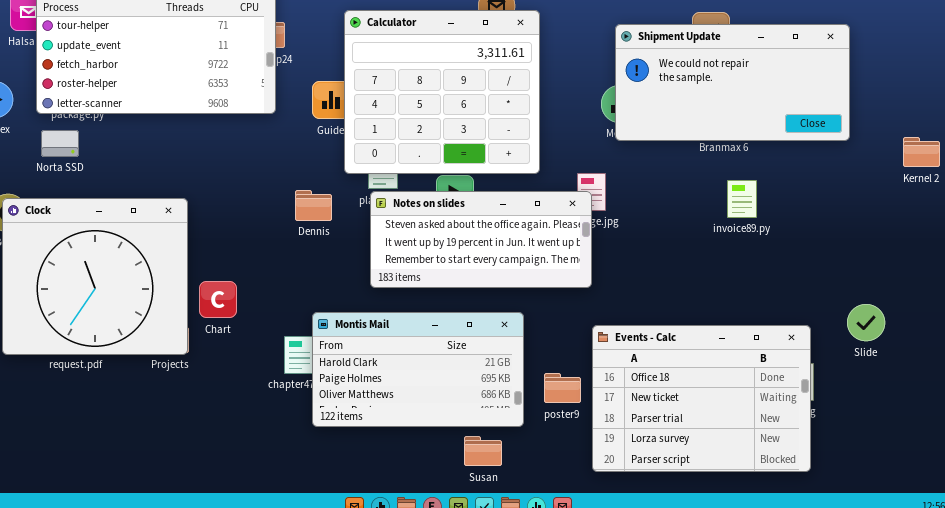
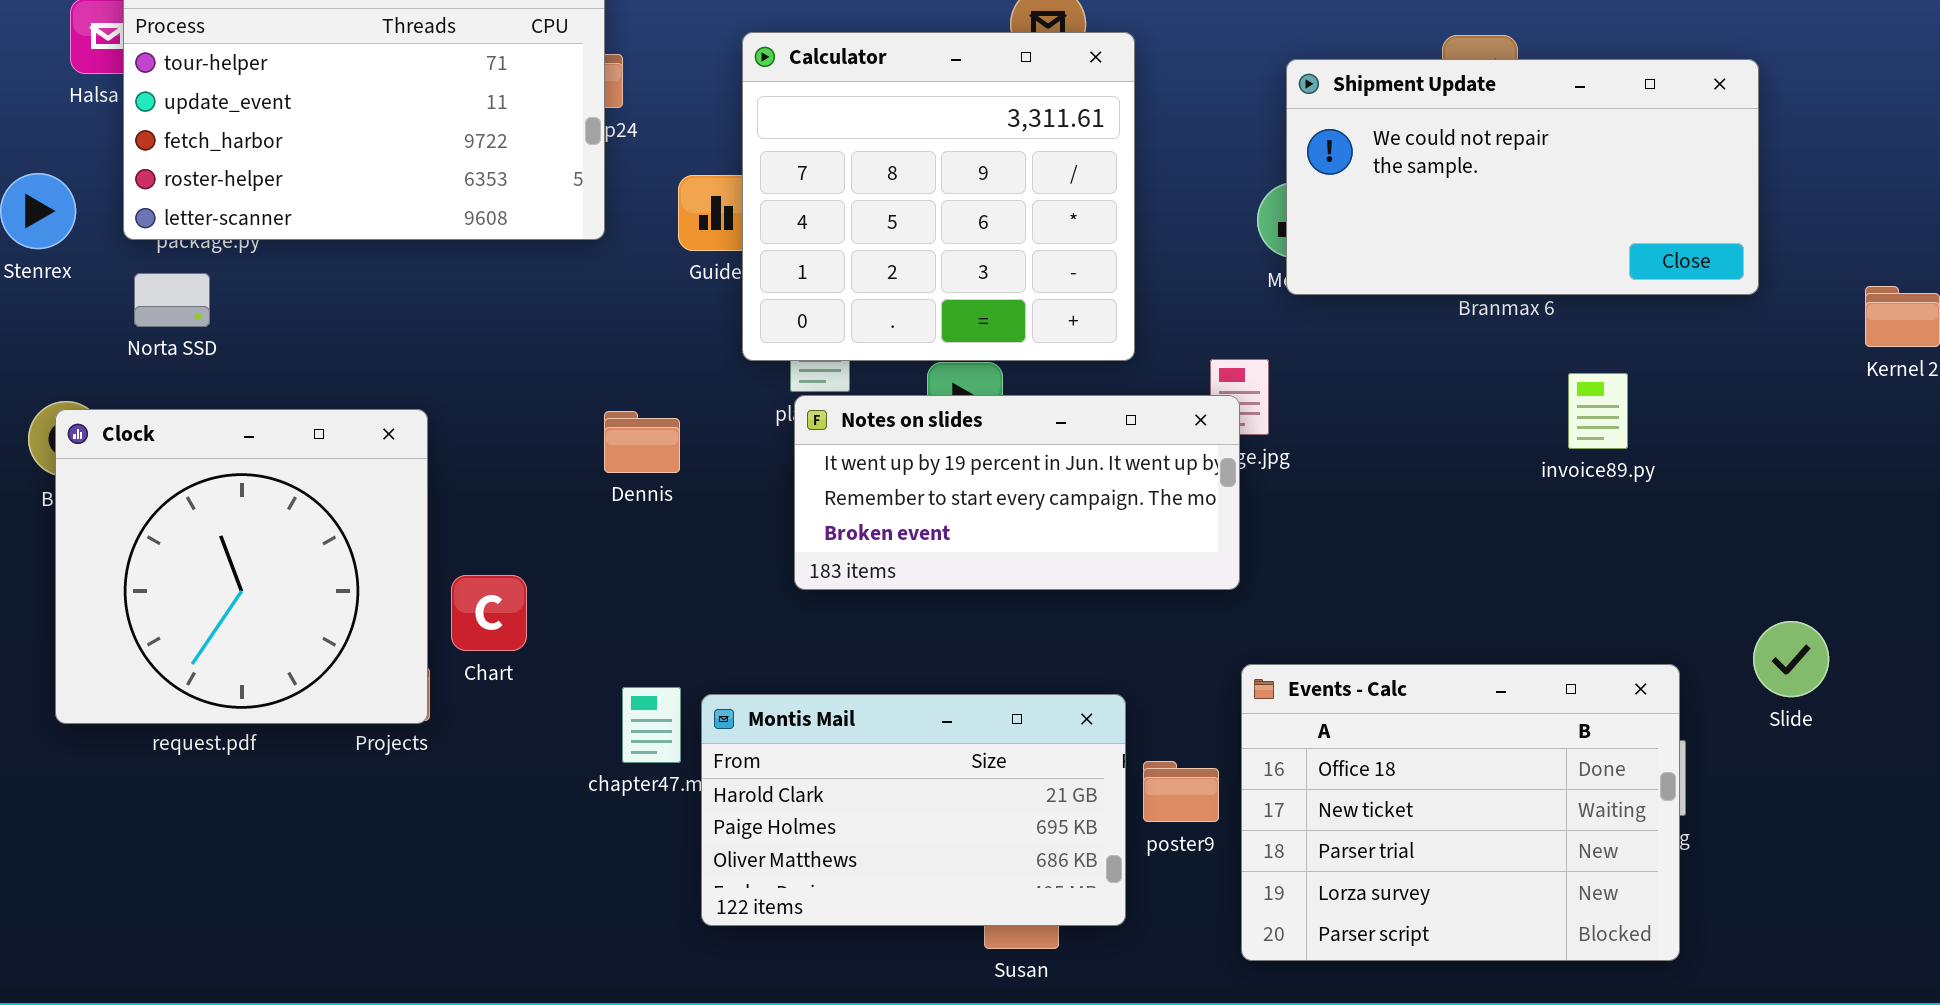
invoice89.py: [727,180,757,218] -> [1568,373,1628,449], moved
Dennis: [295,190,332,221] -> [604,411,680,473], moved
Notes on slides: [370,191,592,288] -> [794,395,1240,590], scrolled down 1 row
Montis Mail: [312,312,524,427] -> [701,694,1126,926], moved

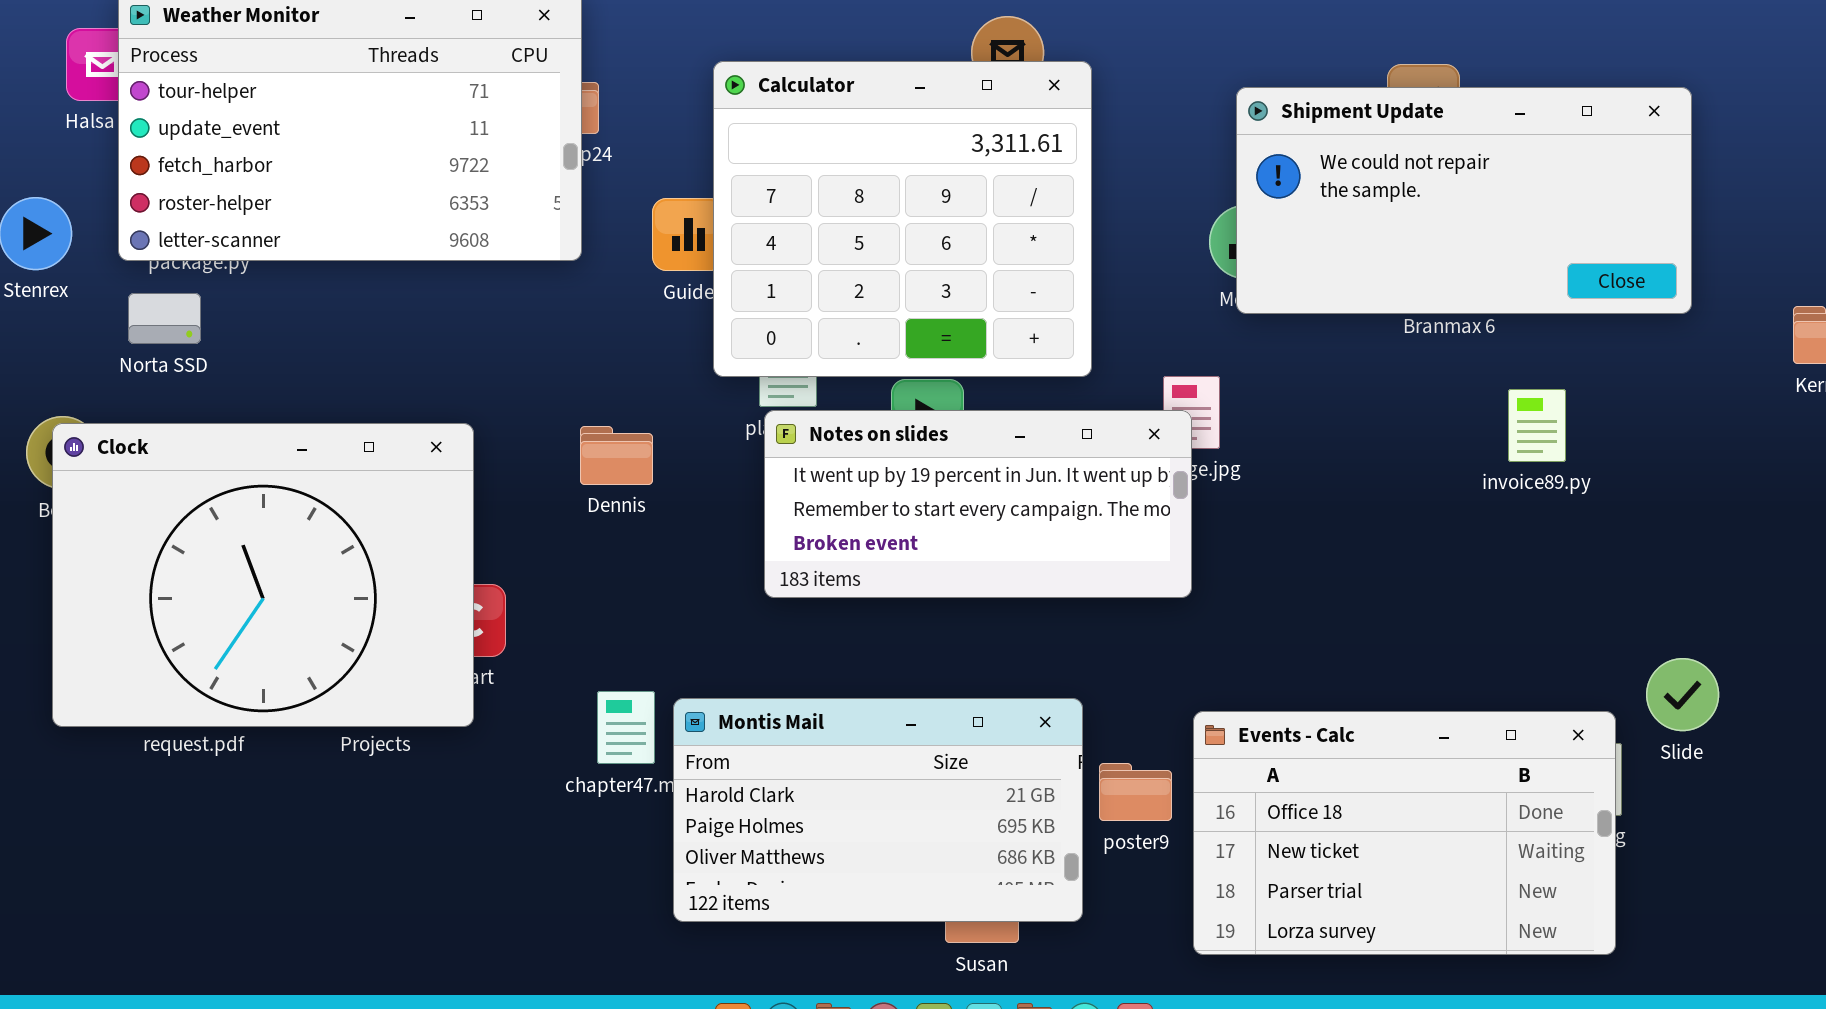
Clock: [55,409,428,724] -> [52,423,474,727], resized
Slide: [1753,621,1829,697] -> [1646,658,1719,731], moved
Events - Calc: [1241,664,1680,961] -> [1193,711,1616,955], resized

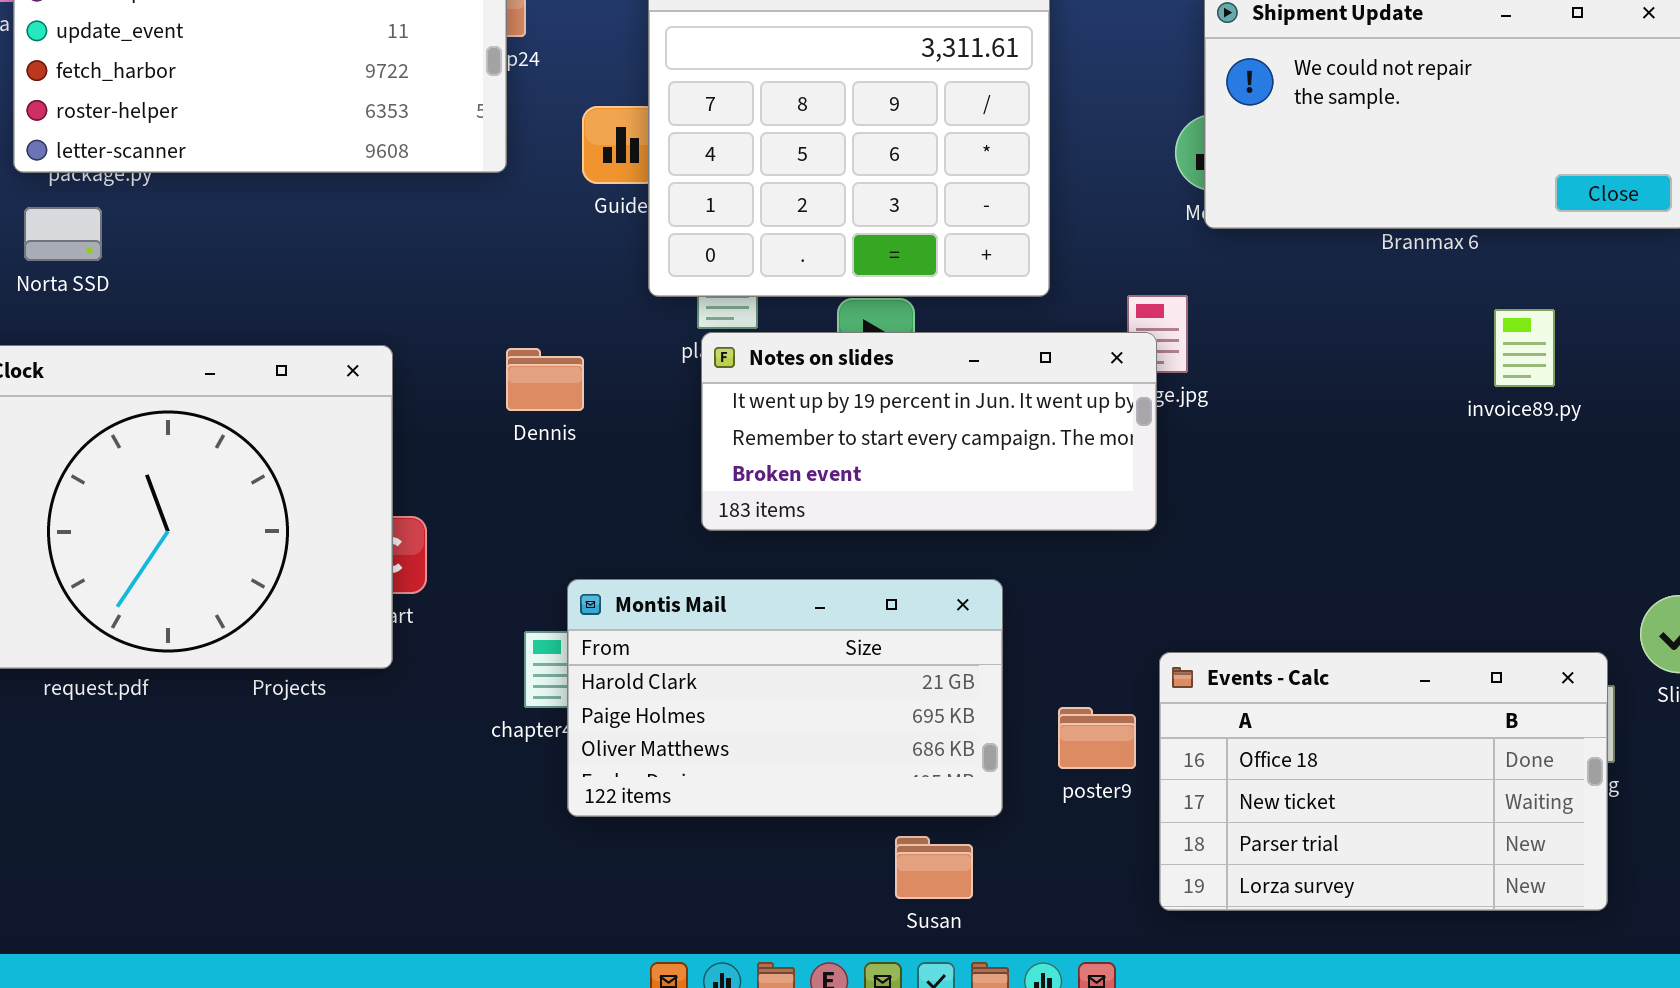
Montis Mail: [673,698,1083,922] -> [567,579,1003,817], moved

